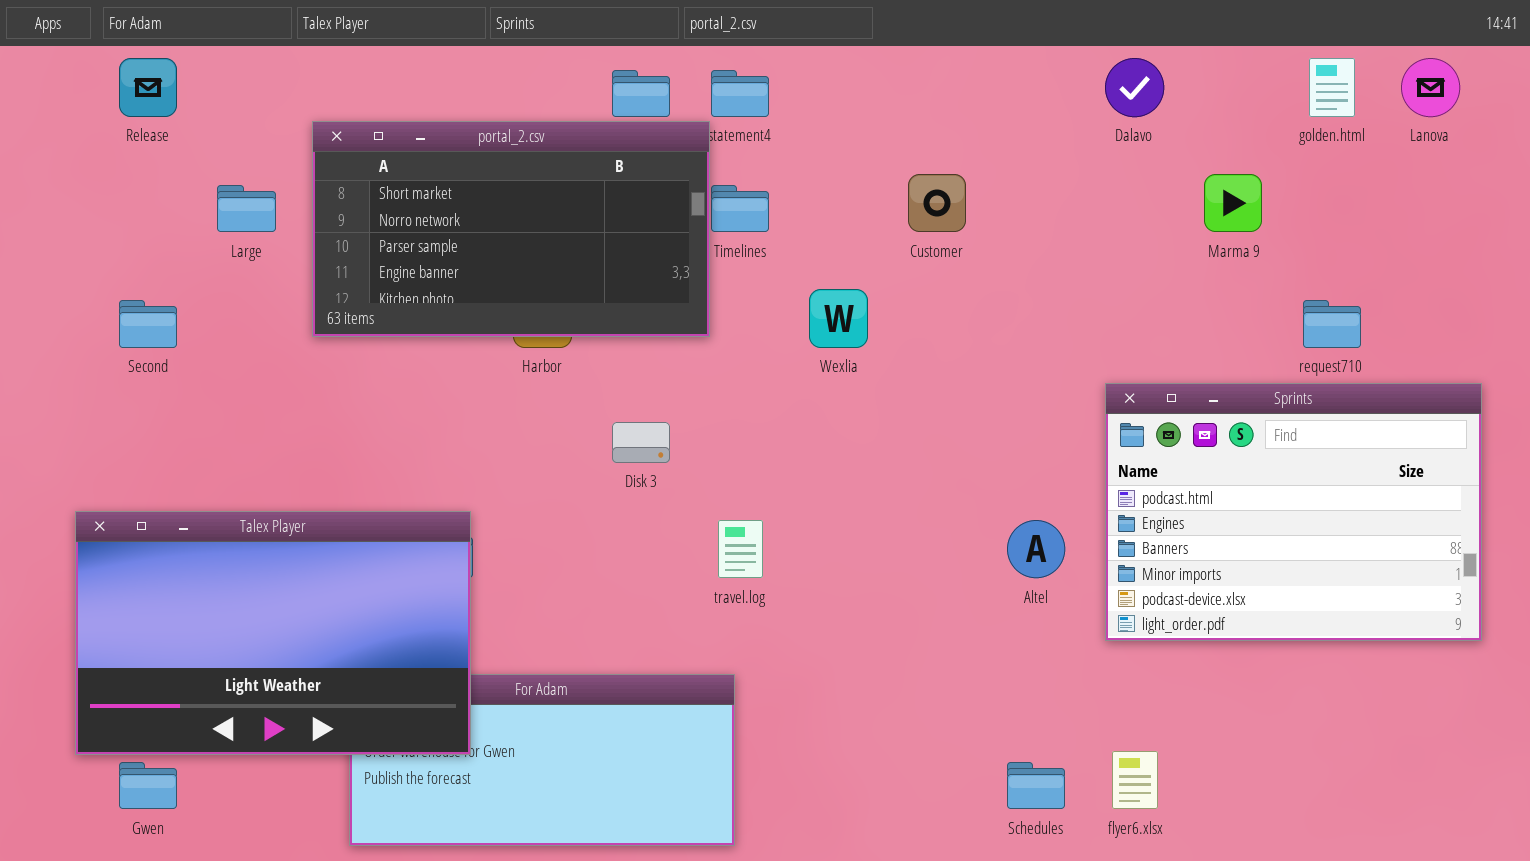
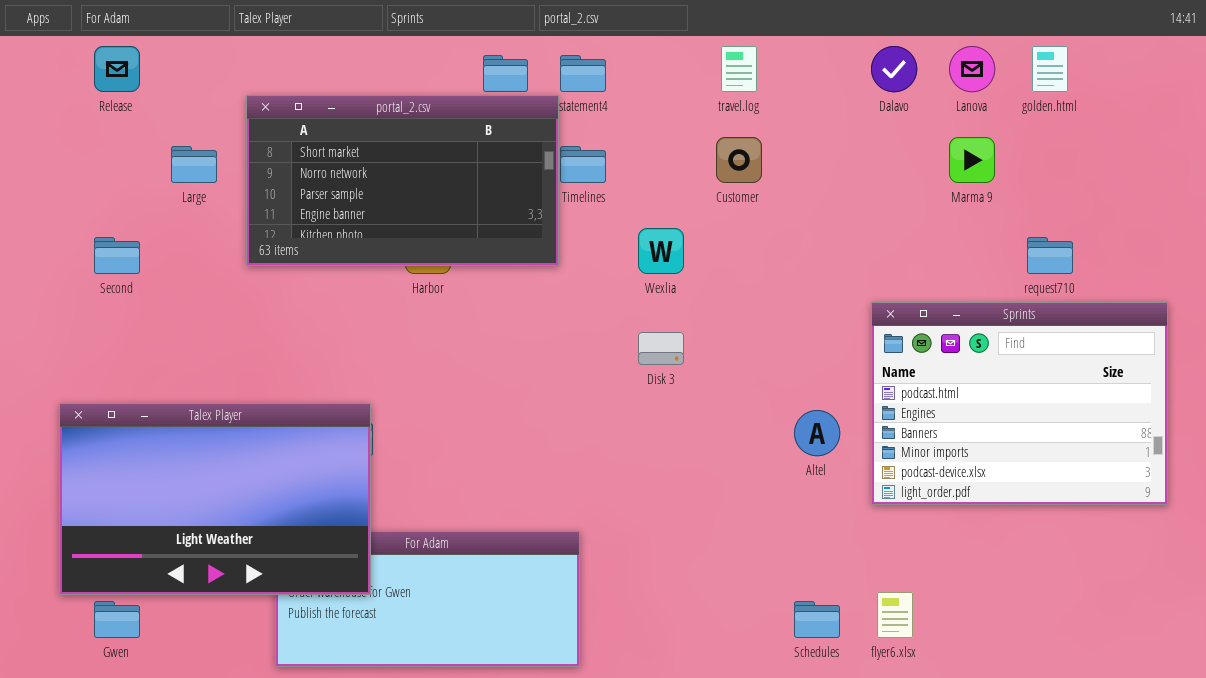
Lanova: [1401,58,1460,117] -> [949,46,995,92], moved
Disk 3: [612,422,670,463] -> [638,332,684,365], moved
travel.log: [718,520,763,578] -> [721,46,757,92], moved

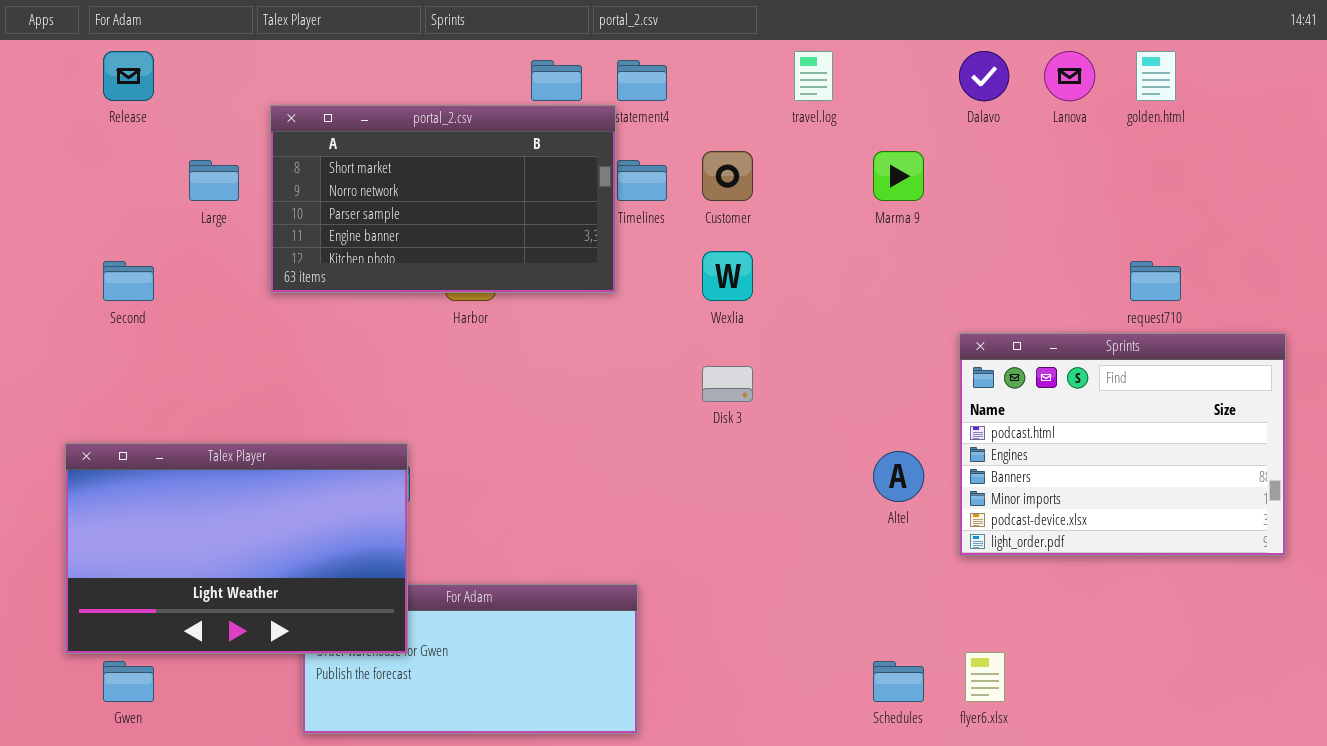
Customer: [716,137,762,183] -> [702,151,753,201], moved
Marma 9: [949,137,995,183] -> [873,151,924,201], moved

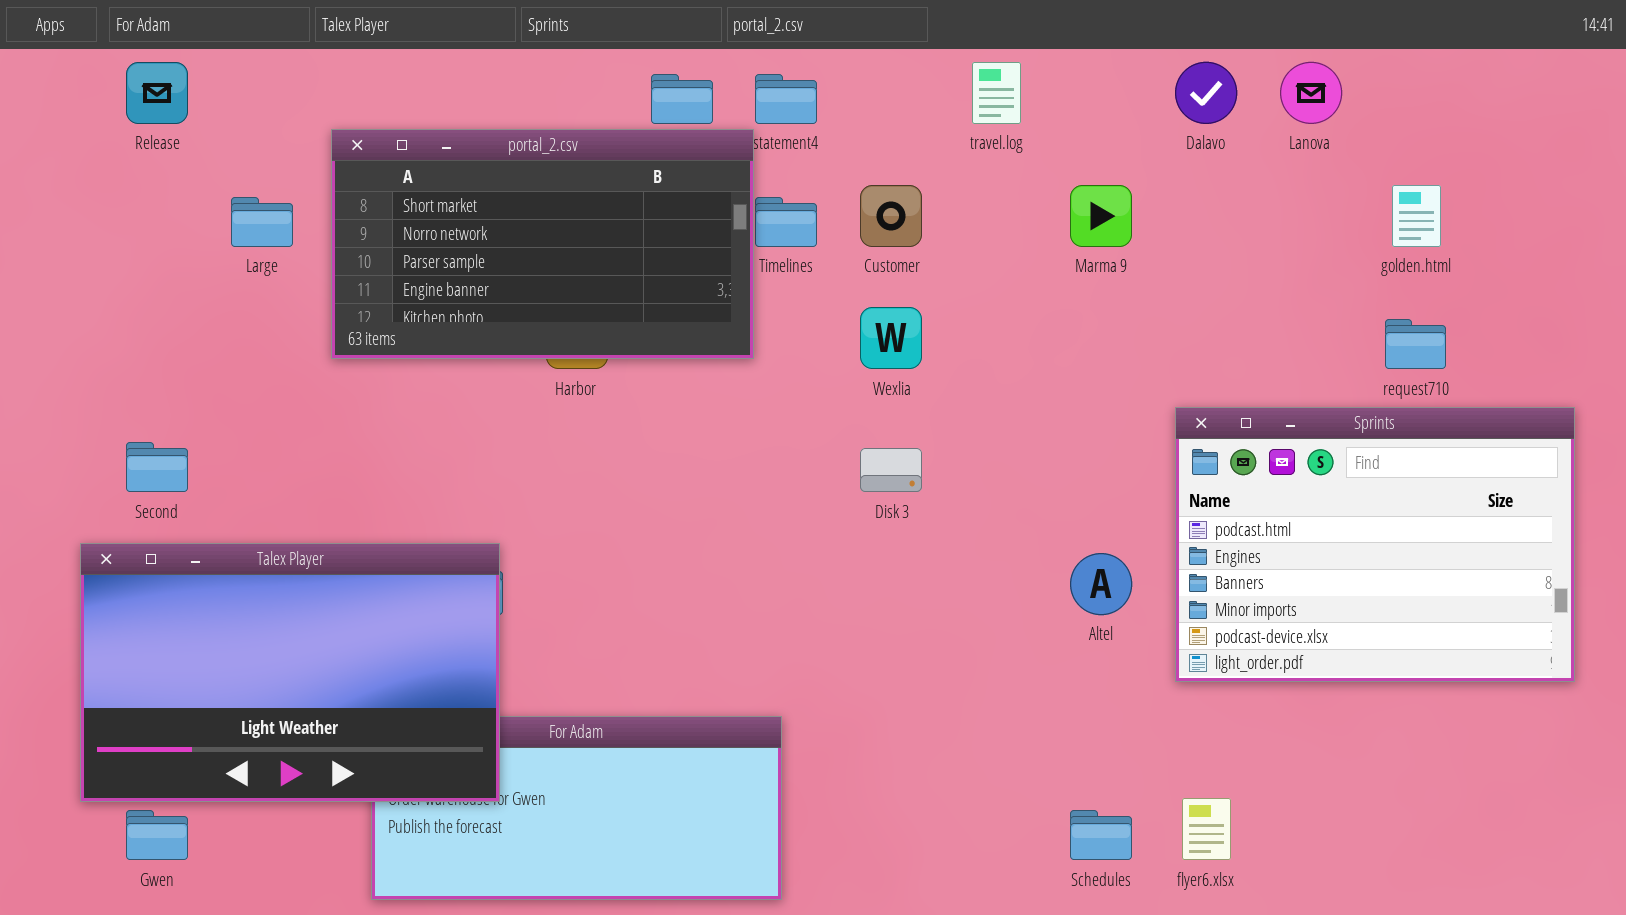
golden.html: [1136,51,1176,101] -> [1392,185,1441,247], moved
Second: [103,261,154,301] -> [126,442,188,492], moved

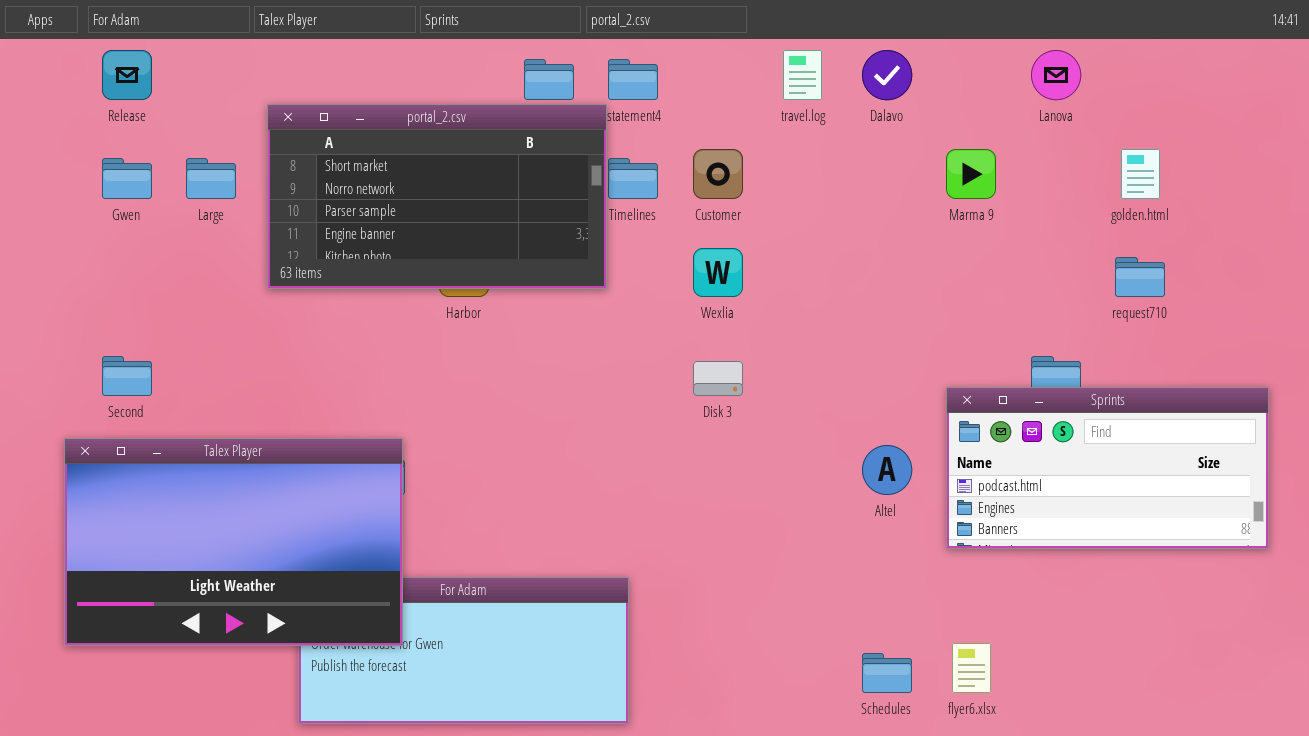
Dalavo: [1175,62,1237,124] -> [862,50,912,100], moved
Marma 9: [1070,185,1132,247] -> [946,149,996,199], moved
Sprints: [1175,407,1575,682] -> [946,387,1269,549], resized
Gwen: [126,810,188,860] -> [102,158,152,199], moved

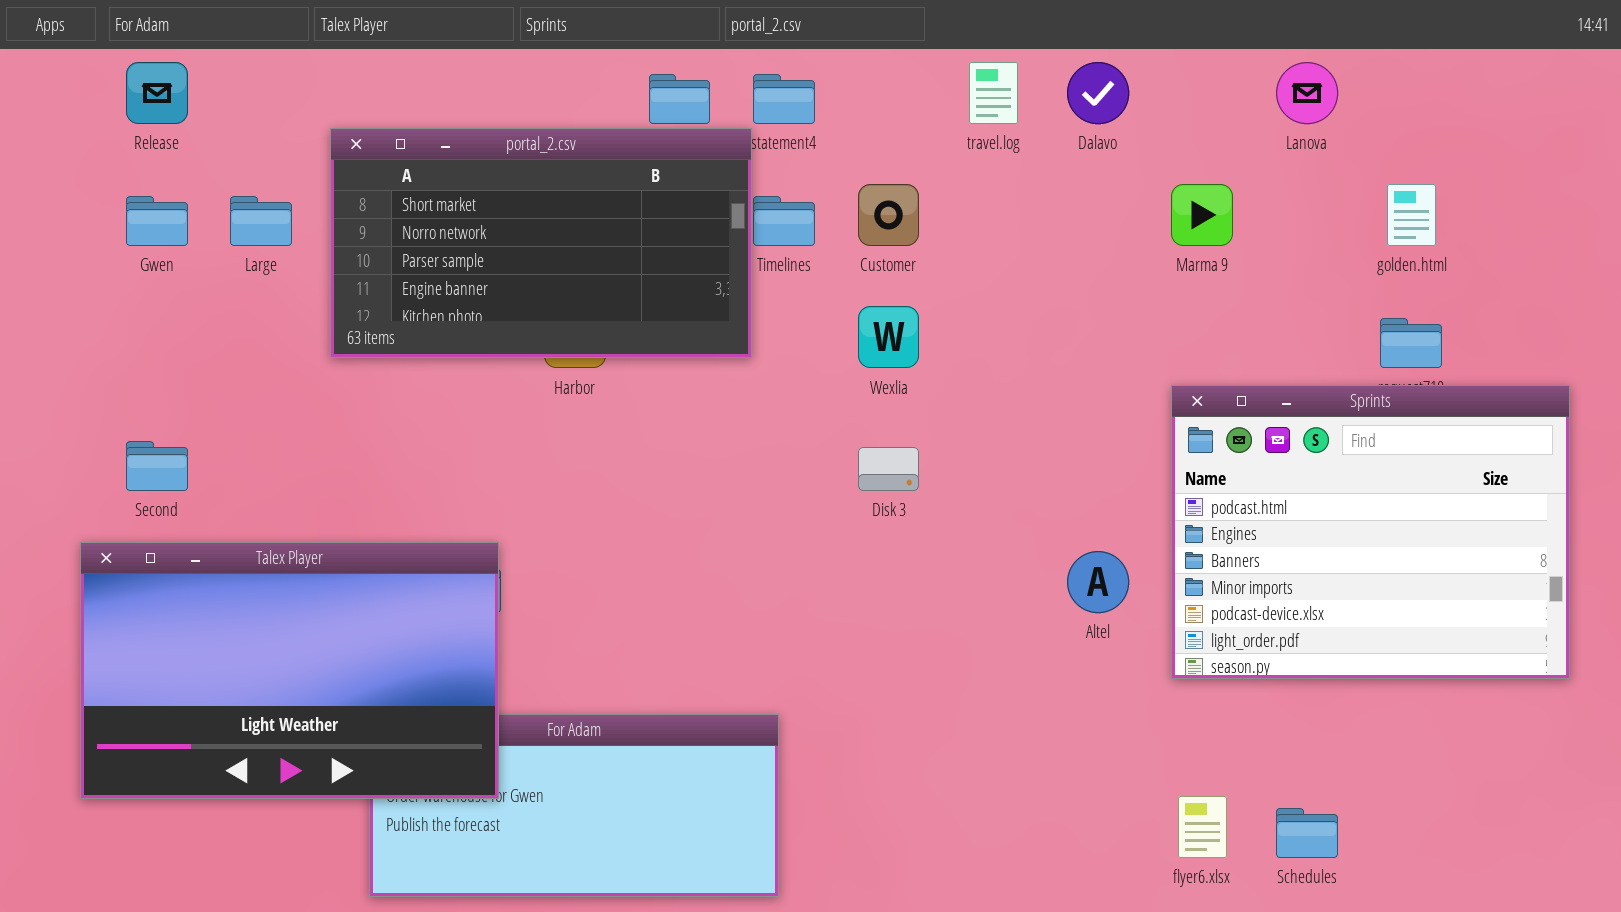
Sprints: [946,387,1269,549] -> [1171,385,1570,679], resized
Schedules: [862,653,912,693] -> [1276,808,1338,858], moved

